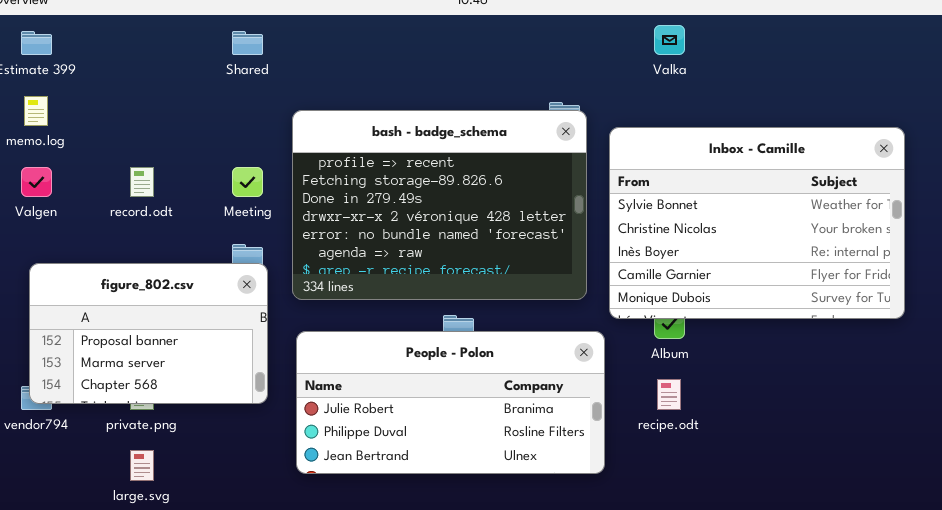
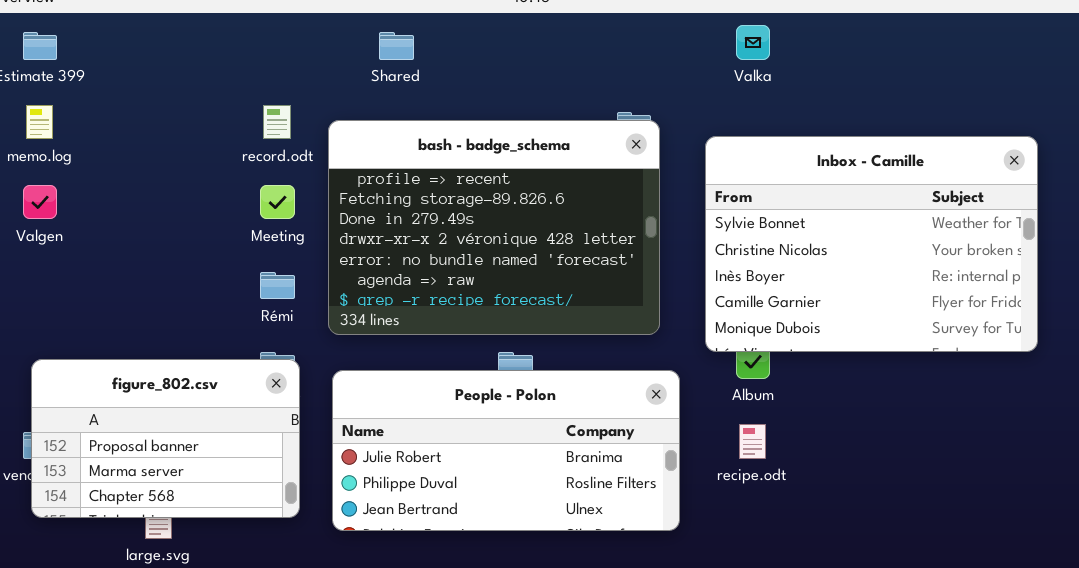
Shared: [232,31,263,55] -> [379,32,414,60], moved
Inbox - Camille: [609,127,905,319] -> [705,136,1038,352], moved
record.odt: [130,167,154,197] -> [263,105,291,139], moved
figure_802.csv: [29,263,268,404] -> [31,359,300,518], moved

